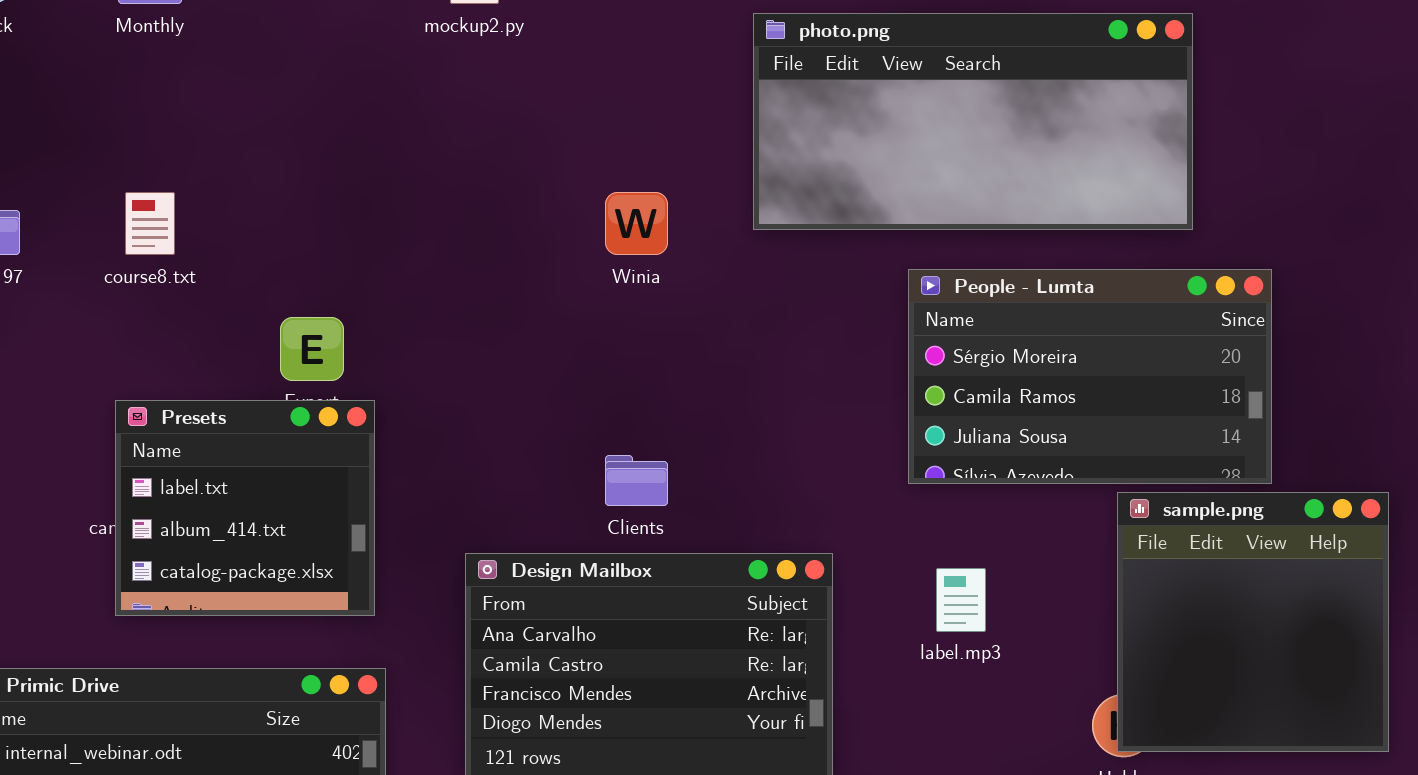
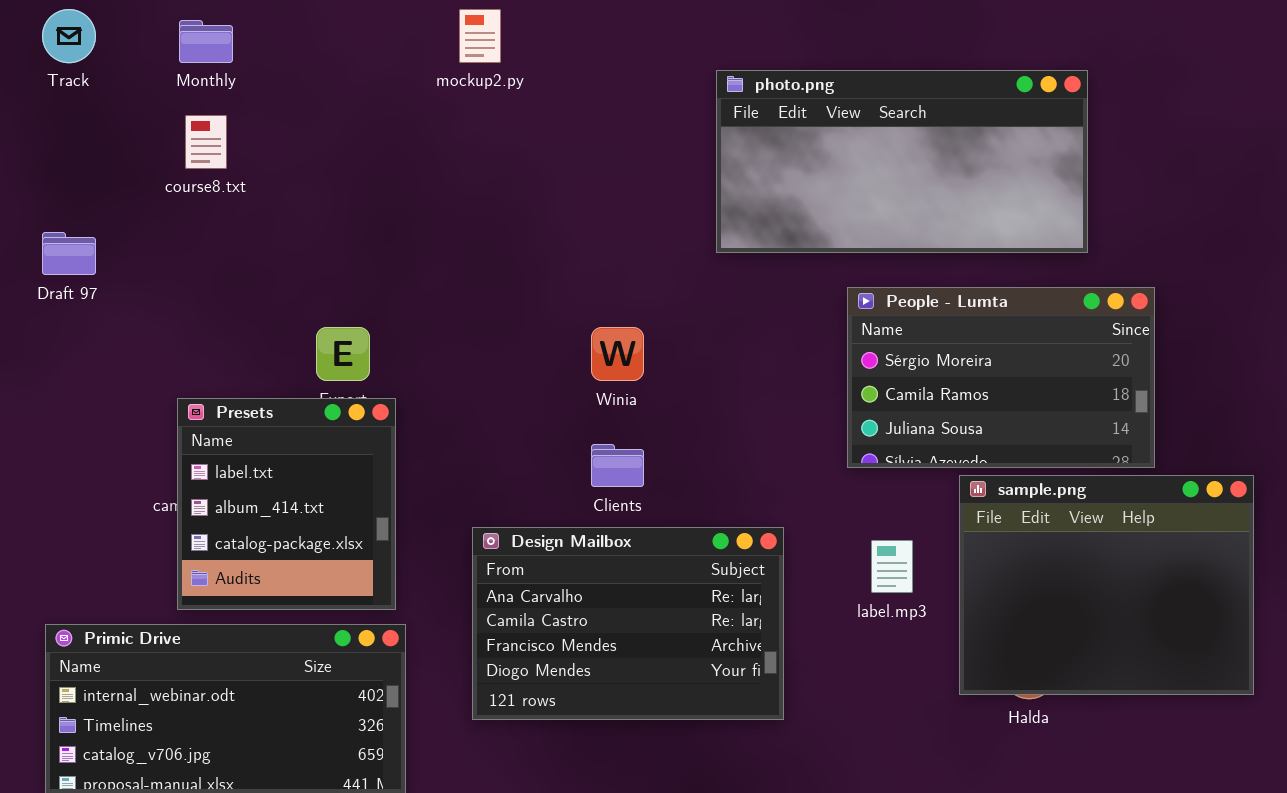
course8.txt: [125,192,175,255] -> [185,115,227,169], moved
Winia: [605,192,668,255] -> [591,327,644,381], moved
Presets: [115,400,375,616] -> [177,398,396,610], resized
sample.png: [1117,492,1389,752] -> [959,475,1254,695], resized

